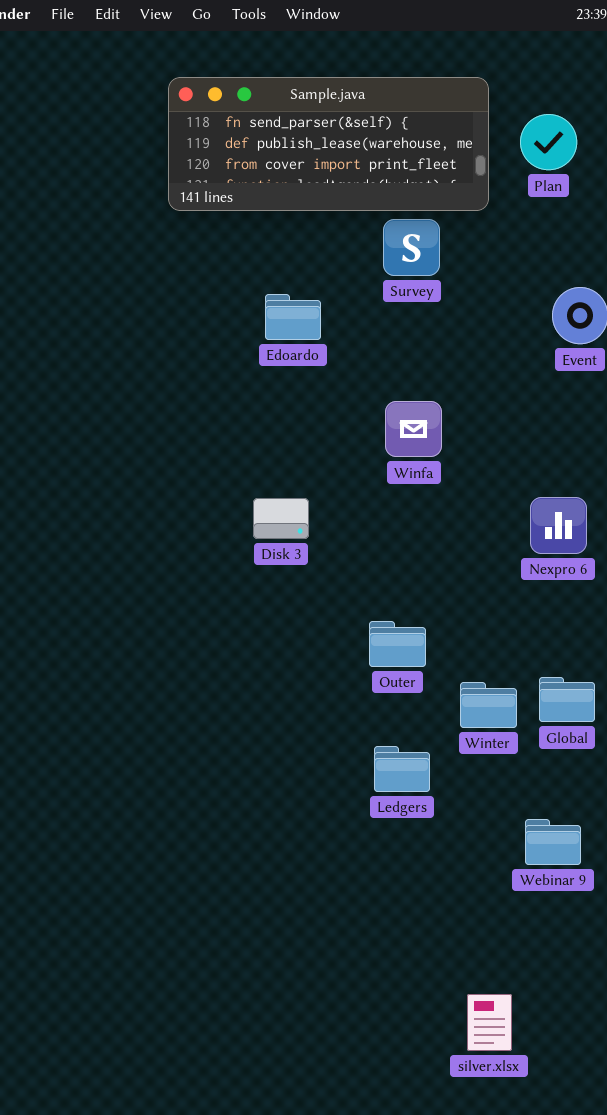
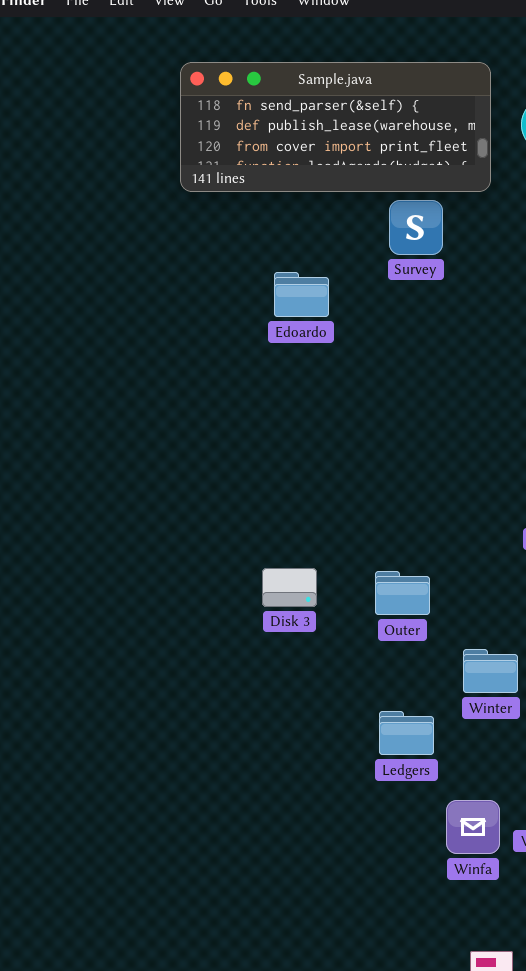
Winfa: [385,401,442,457] -> [446,800,500,854], moved
Disk 3: [253,498,309,539] -> [262,568,317,607], moved
Outer: [369,621,426,667] -> [375,571,430,615], moved

